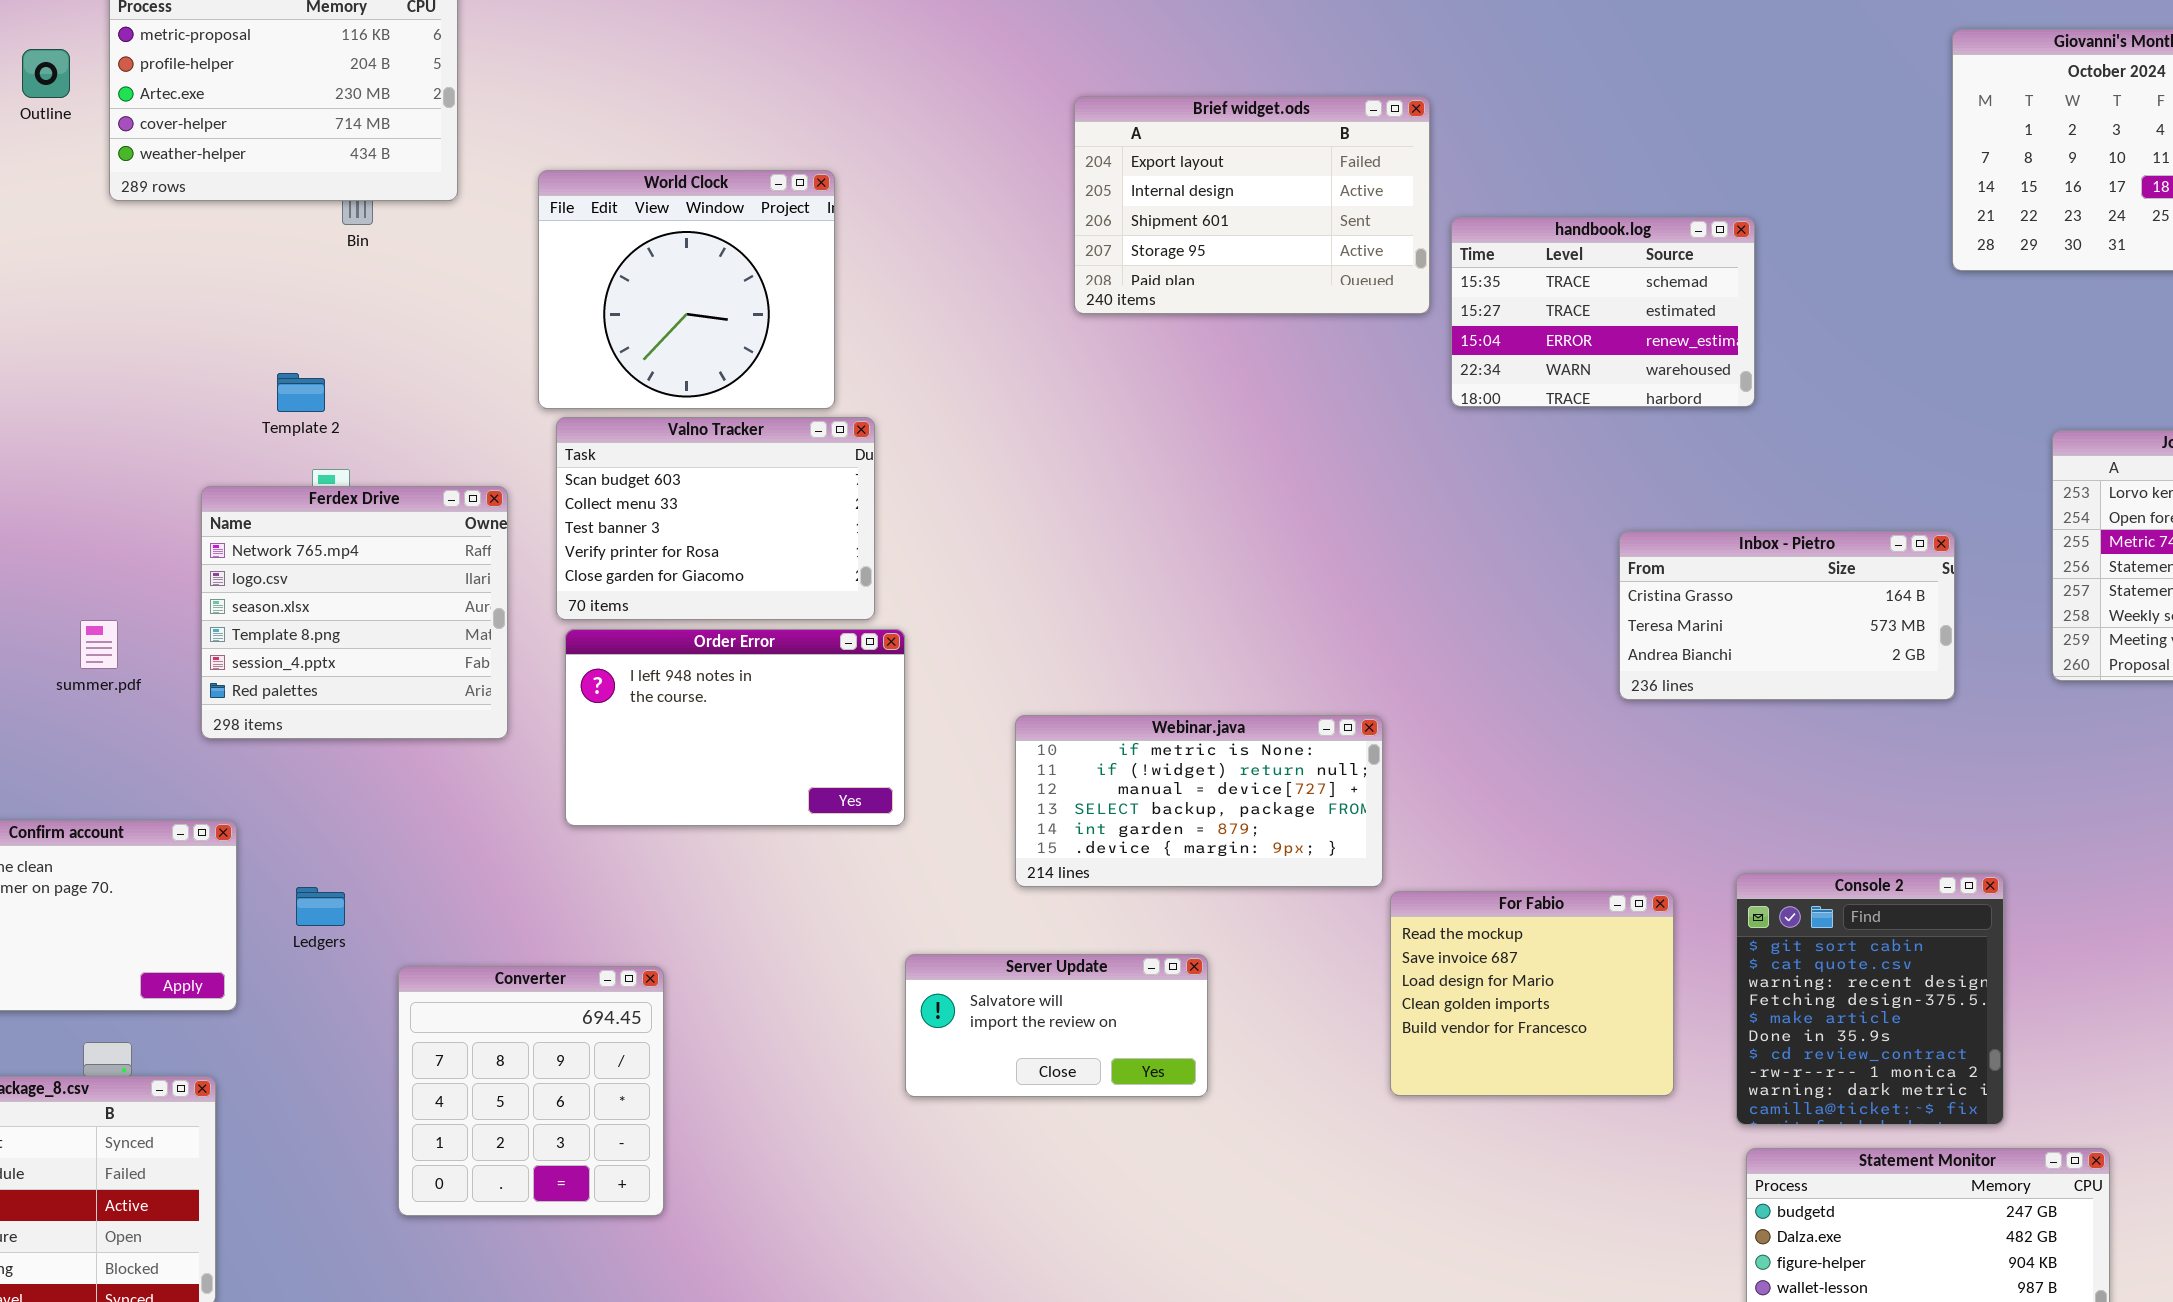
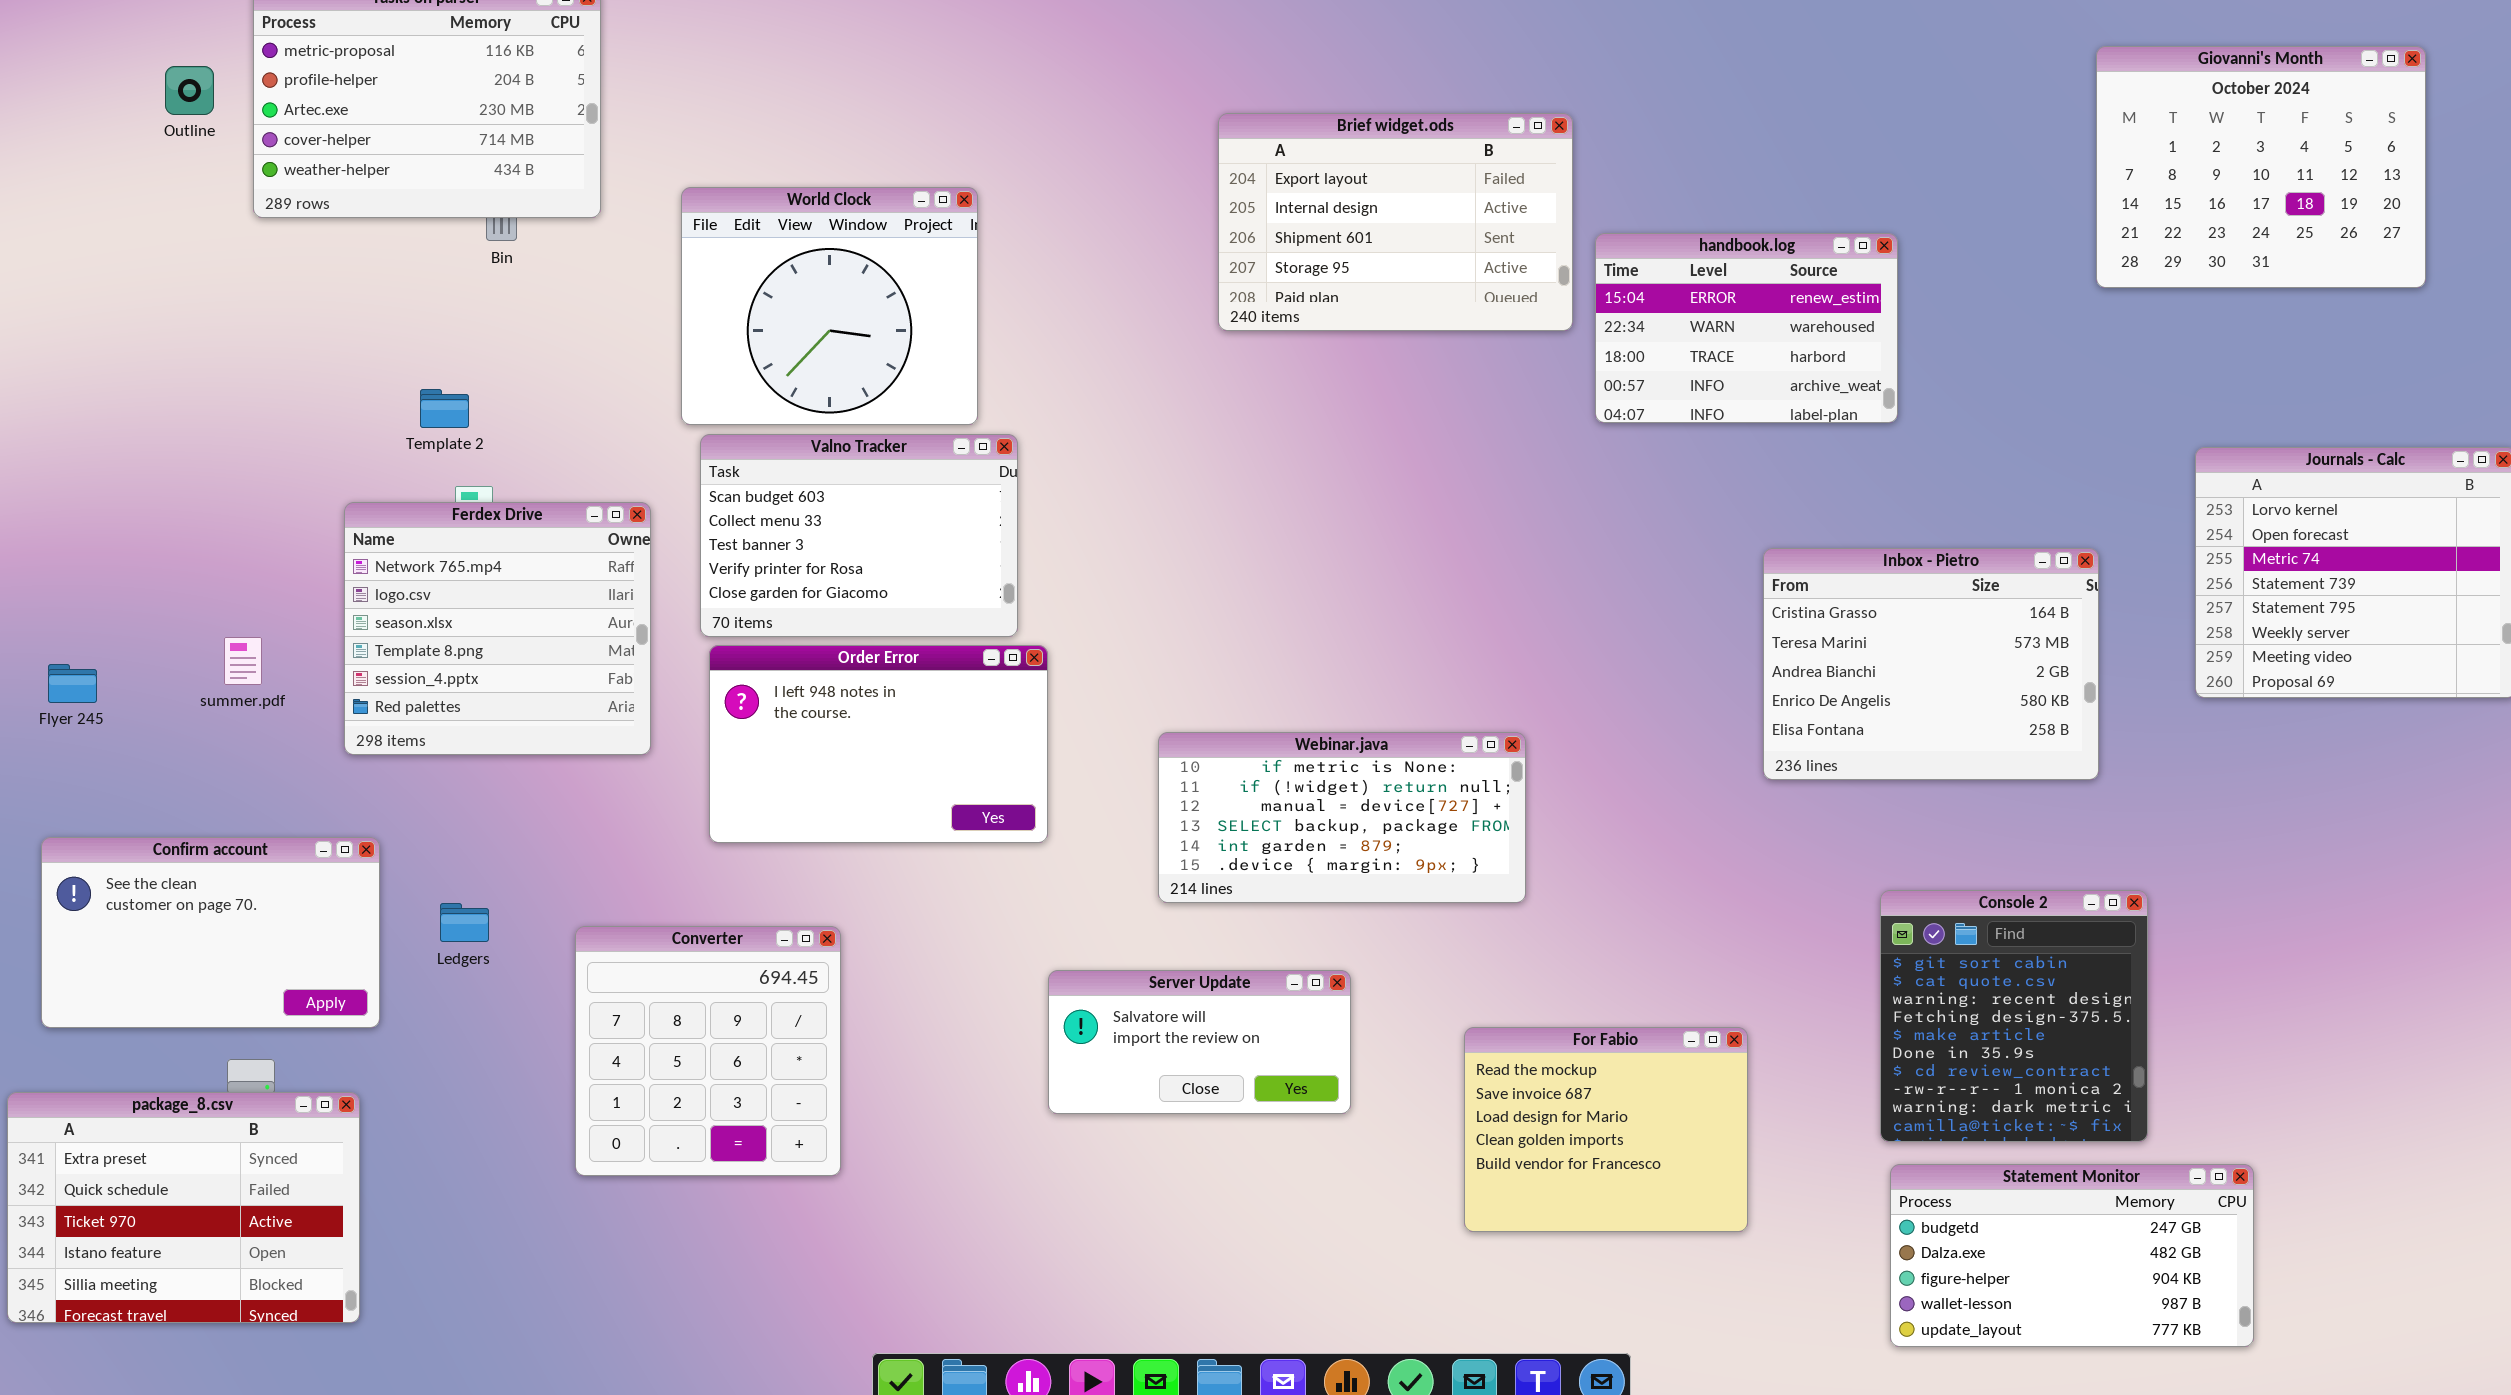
handbook.log: [1451,217,1755,407] -> [1595,233,1898,423], scrolled down 2 rows
Inbox - Pietro: [1619,531,1955,700] -> [1763,548,2099,780], resized
For Fabio: [1390,891,1674,1096] -> [1464,1027,1748,1232], moved
Converter: [398,966,664,1216] -> [575,926,841,1176], moved

